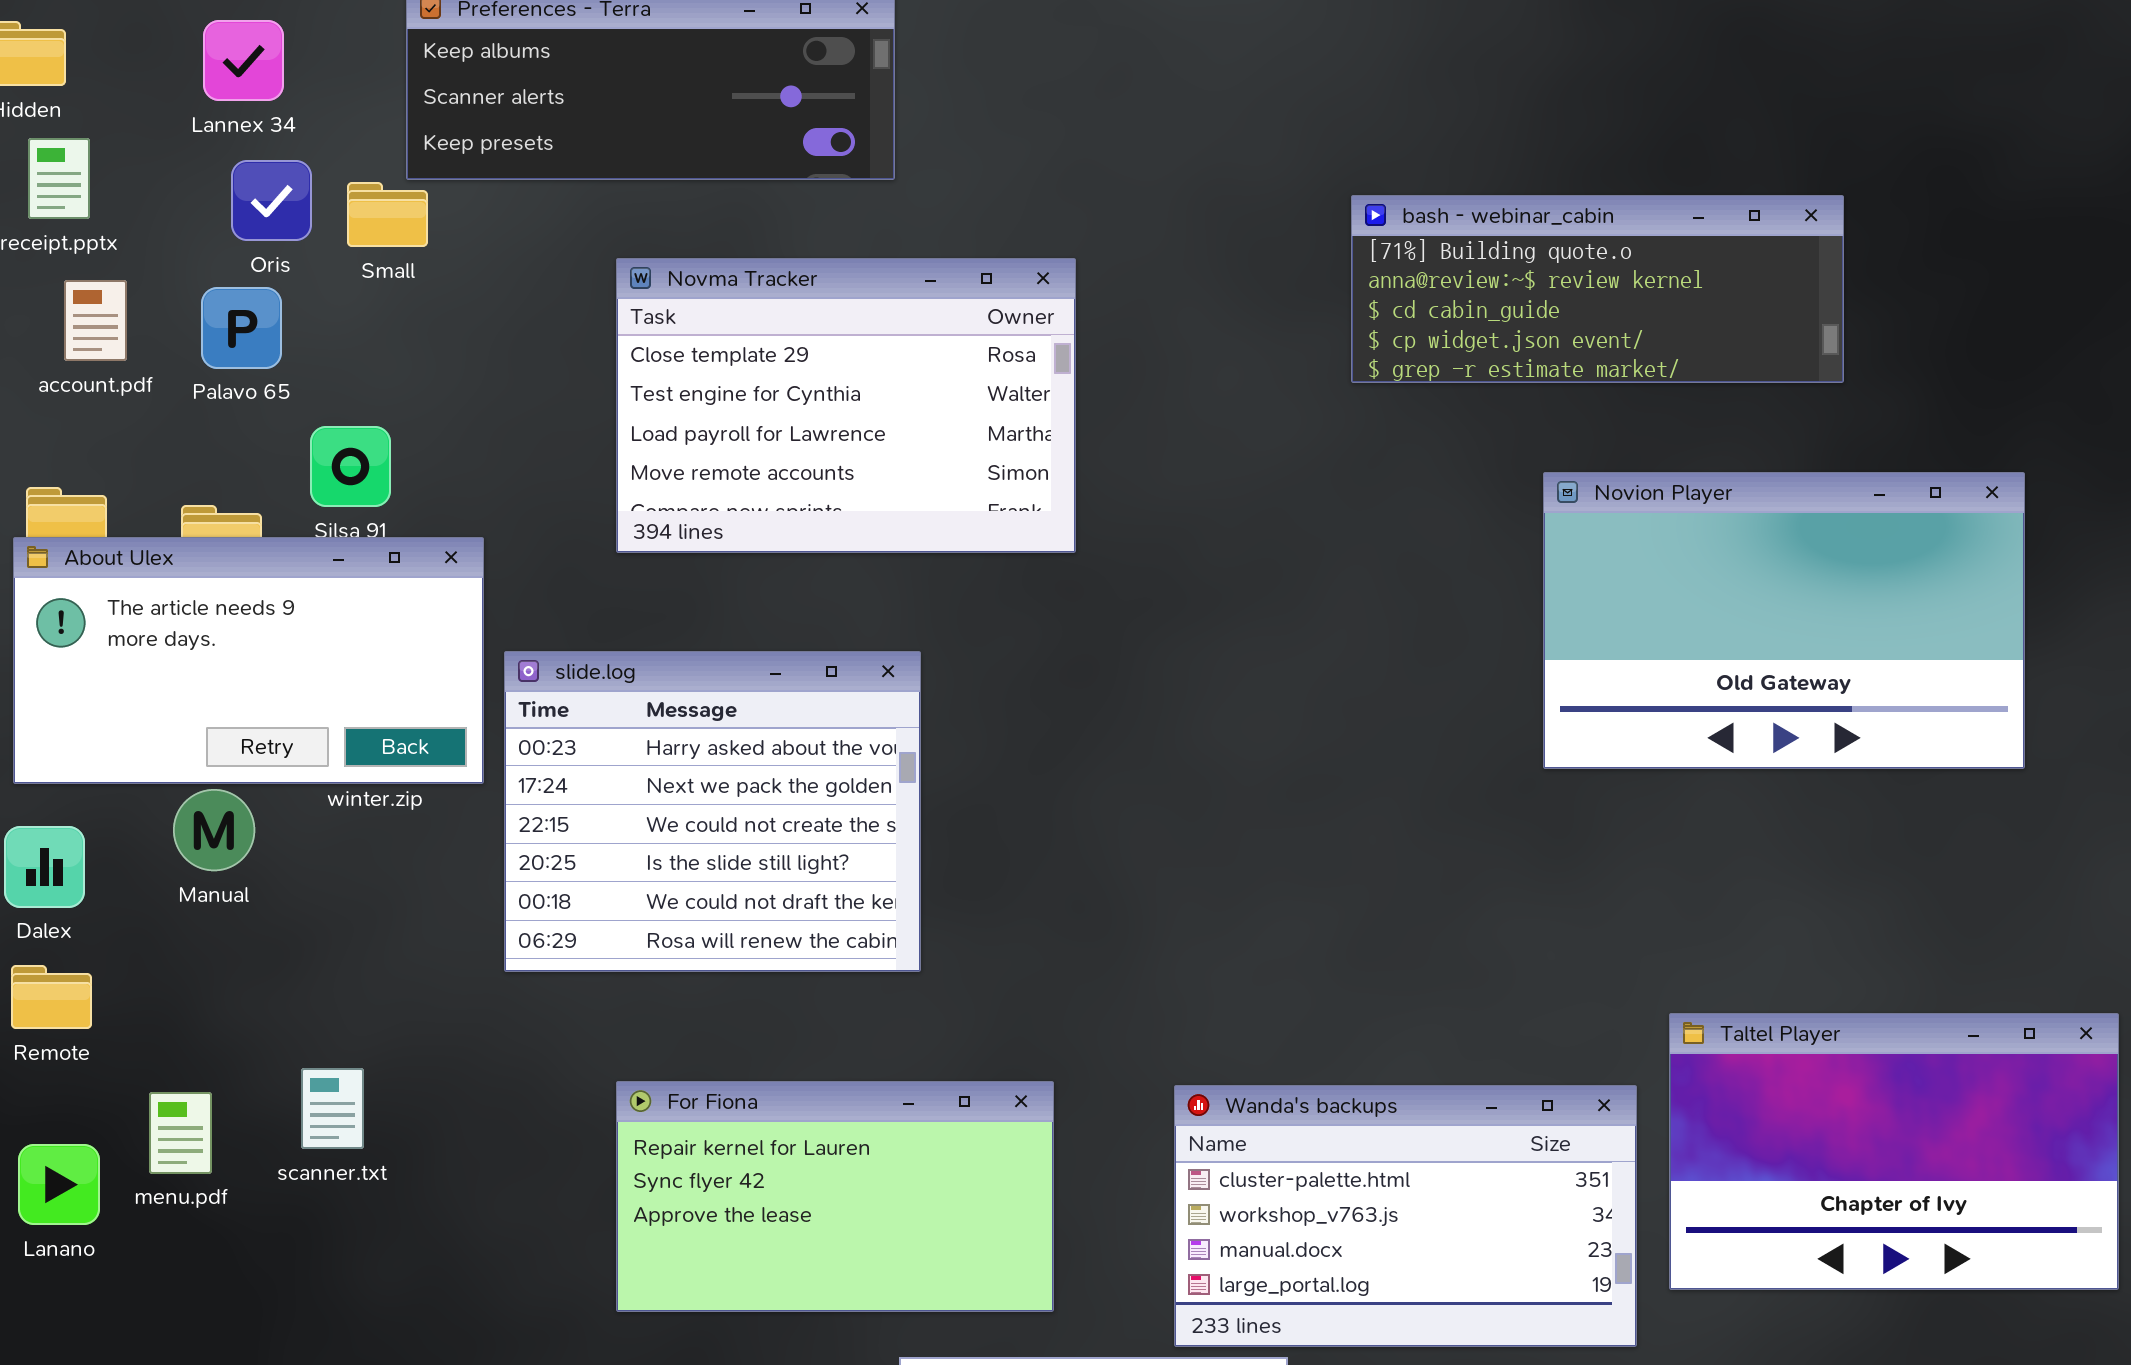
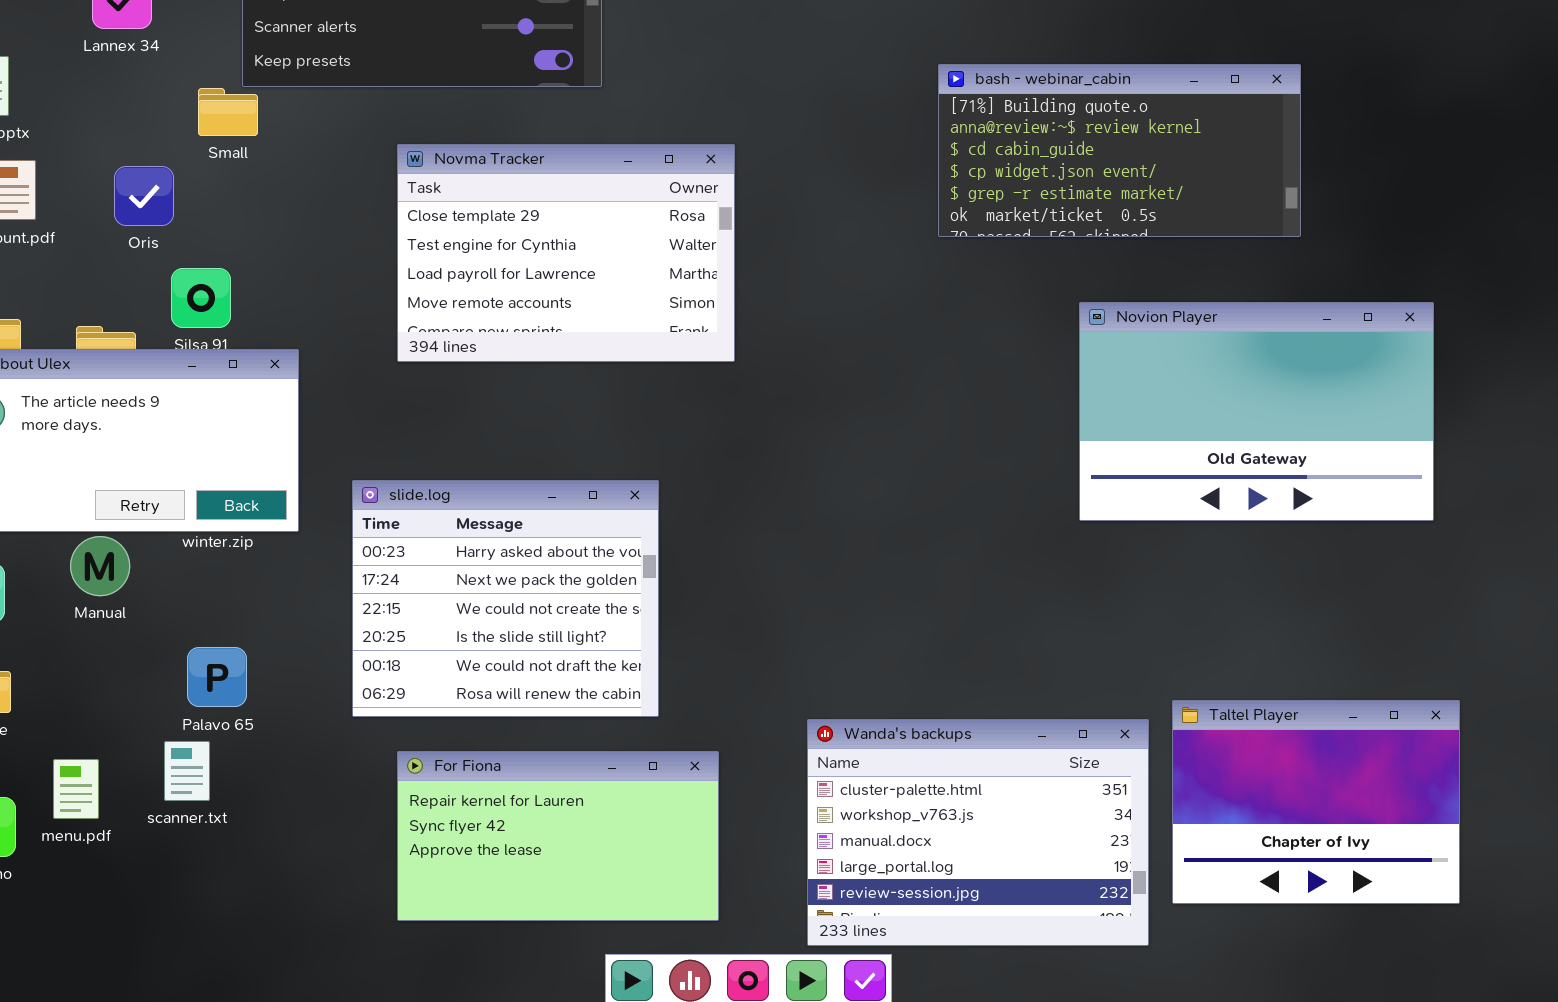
Oris: [231,160,312,241] -> [114,166,174,226], moved
bash - webinar_cabin: [1351,195,1844,383] -> [938,64,1301,237], resized
Palavo 65: [201,287,282,369] -> [187,647,247,707], moved
slide.log: [504,651,921,972] -> [352,480,659,717], moved
Taltel Player: [1669,1013,2119,1290] -> [1172,700,1460,904], resized
Wanda's backups: [1174,1085,1637,1347] -> [807,719,1149,946], resized

